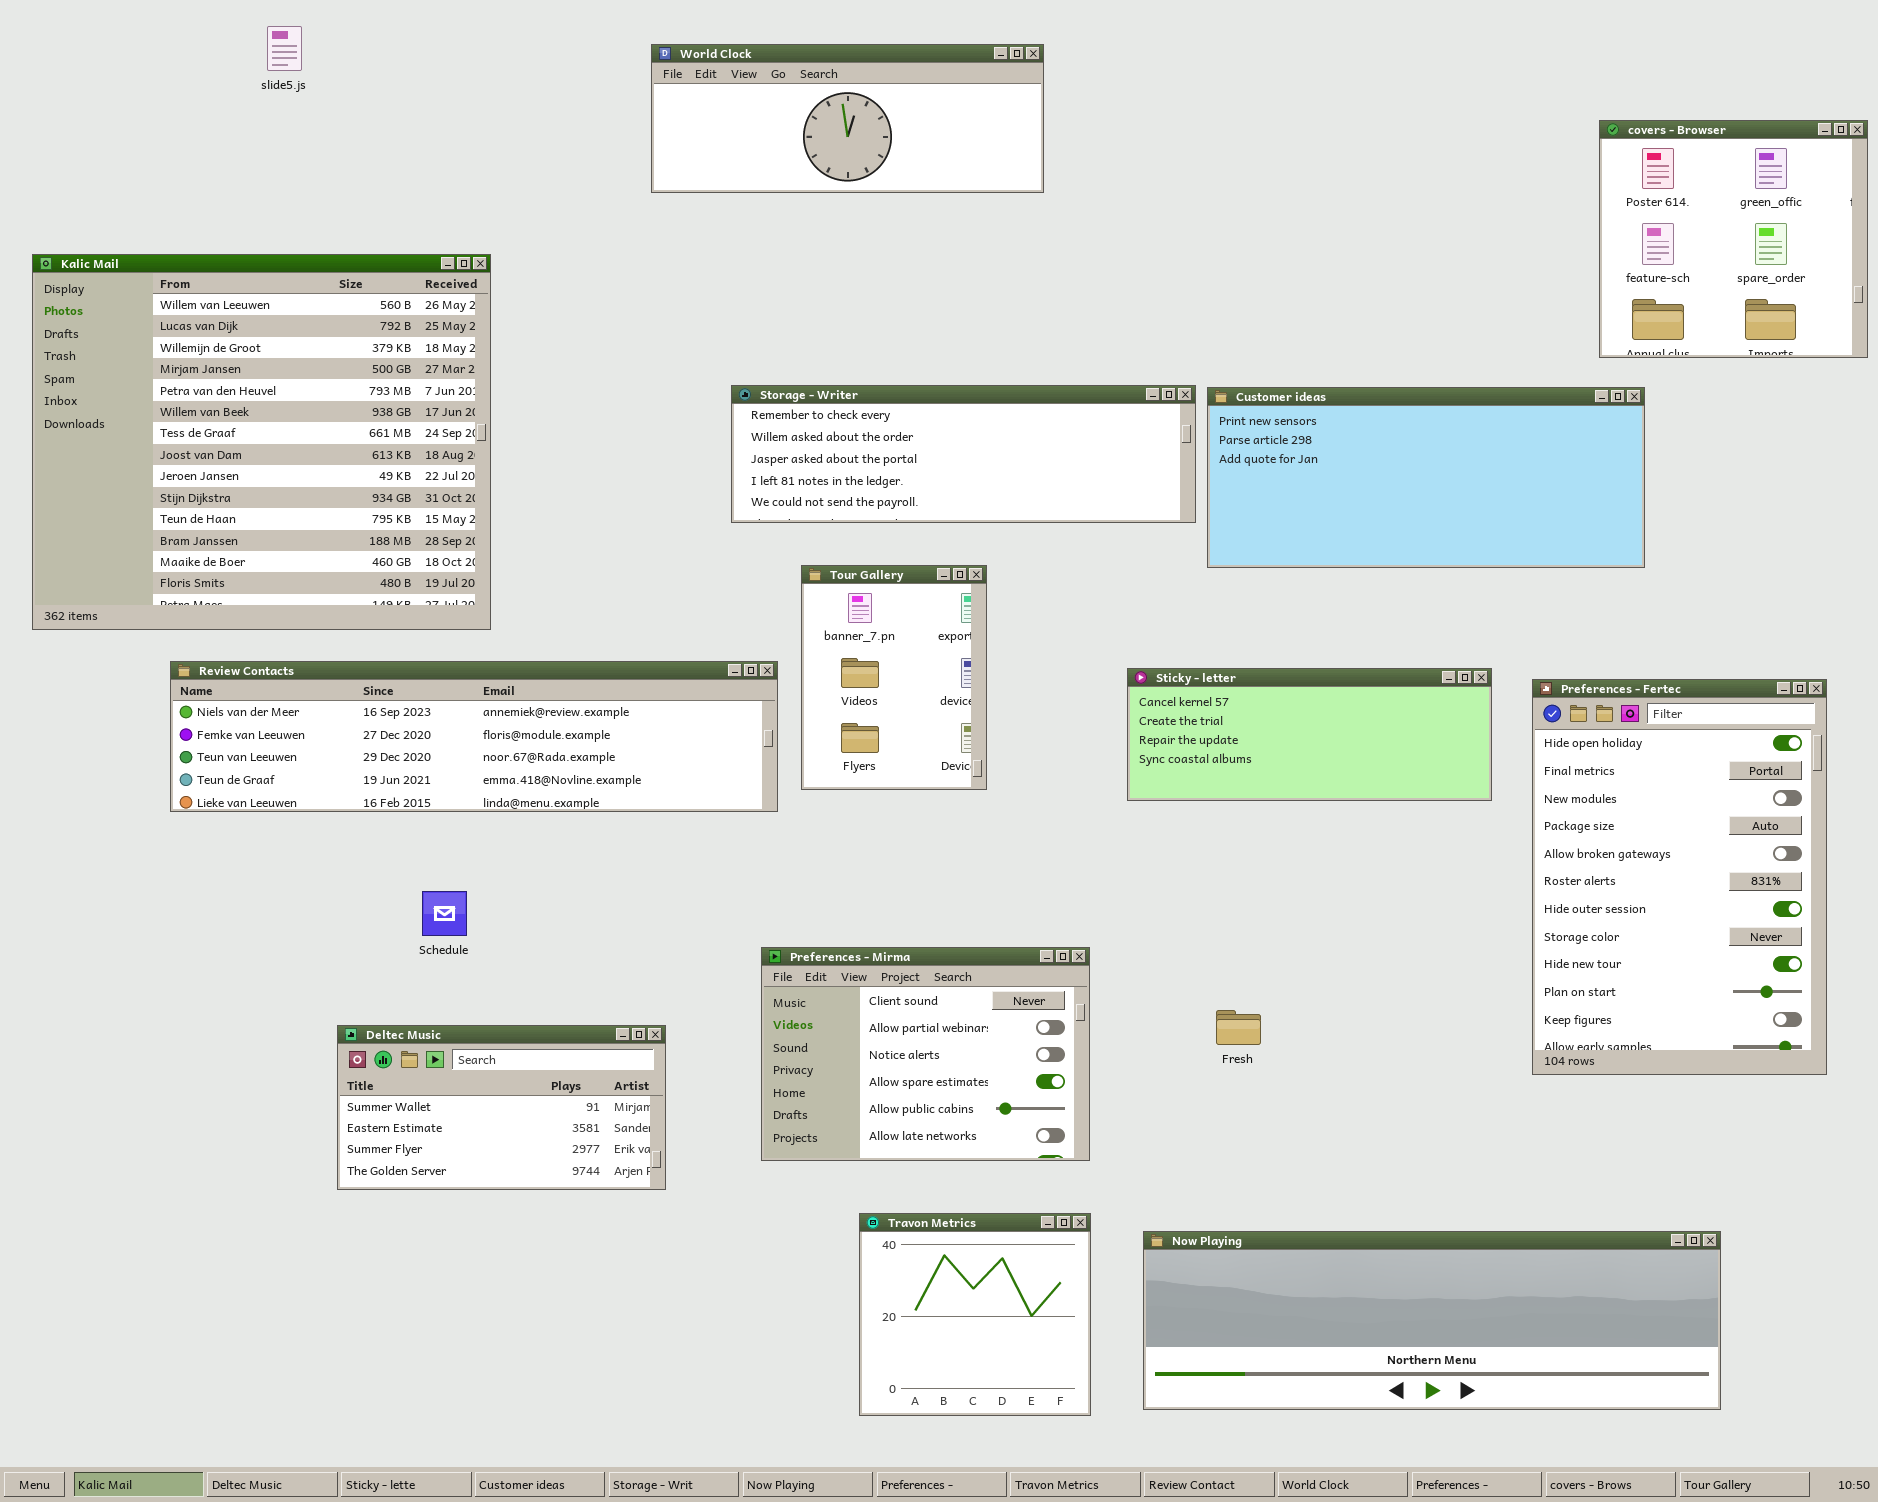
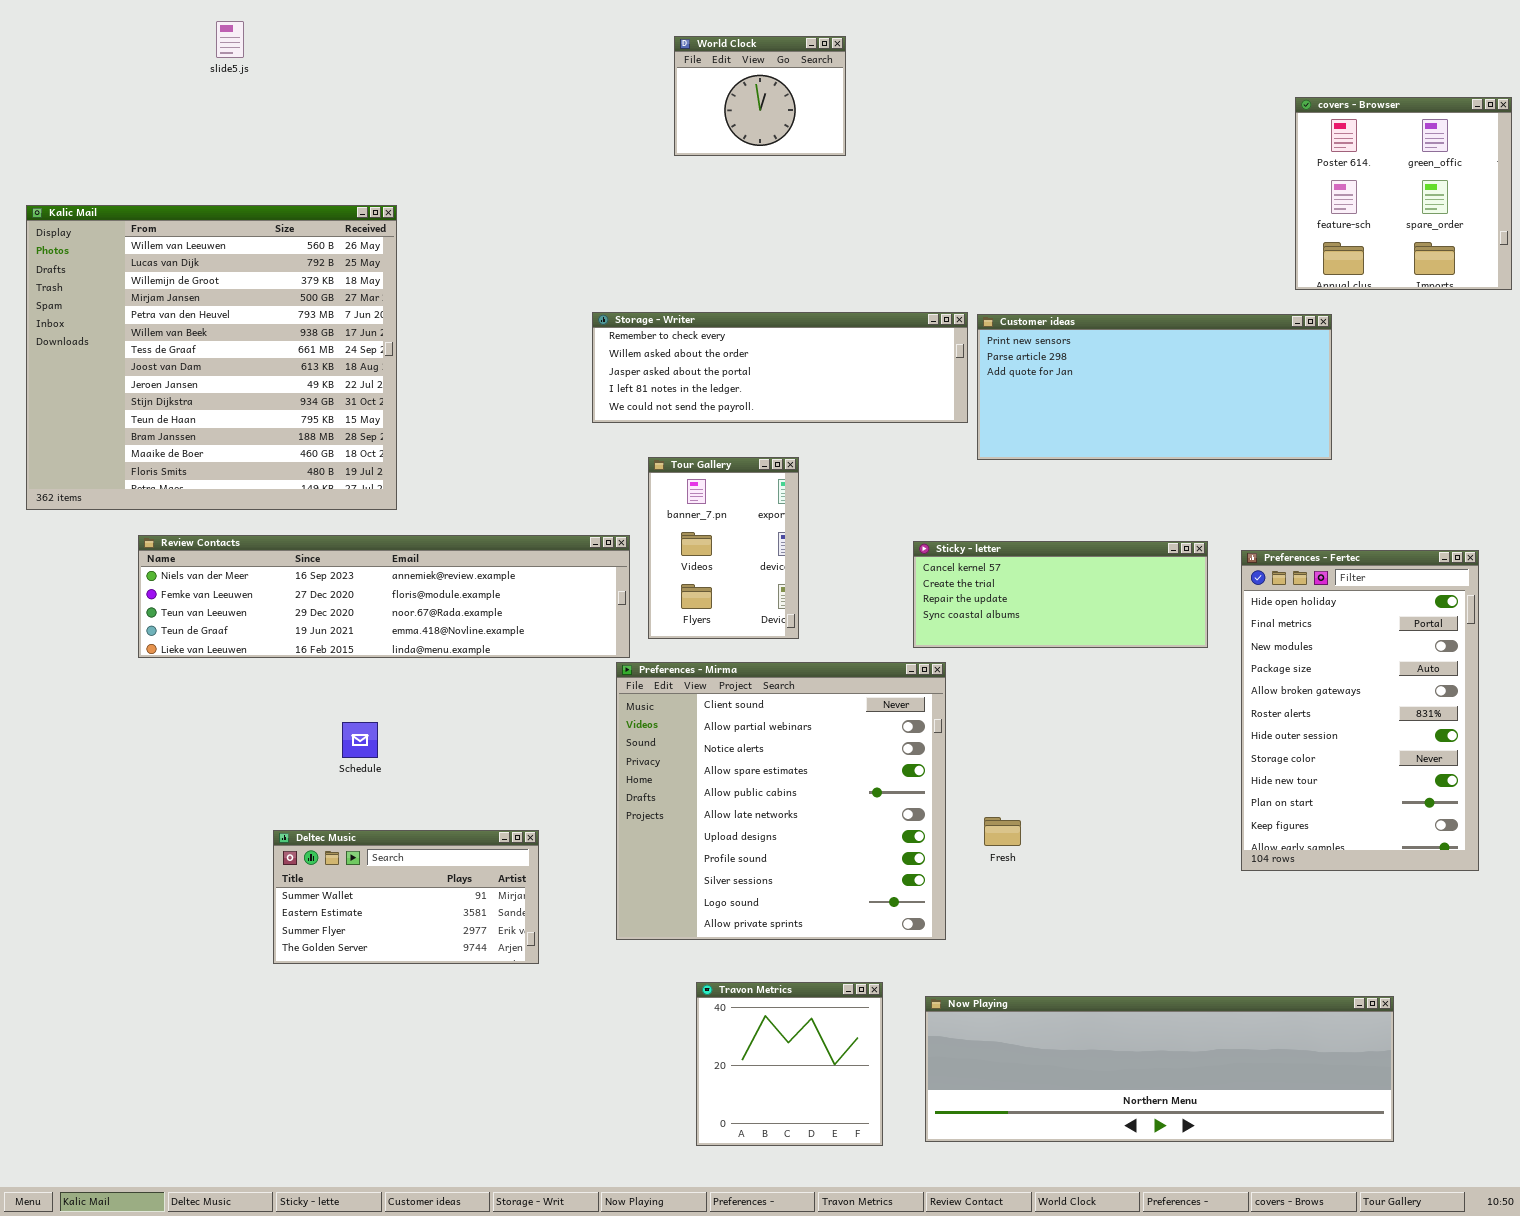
World Clock: [651,44,1044,193] -> [674,36,846,156], resized
Preferences - Mirma: [761,947,1090,1161] -> [616,662,946,940], resized

